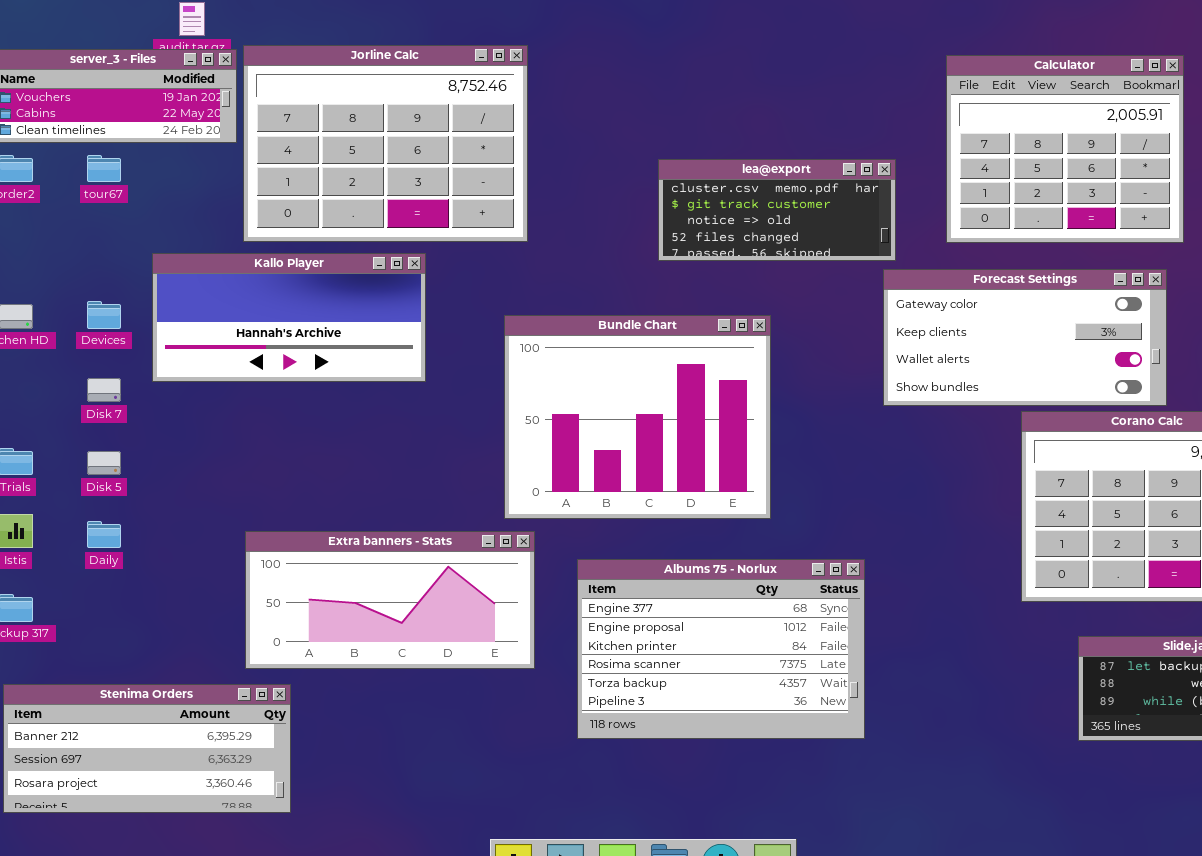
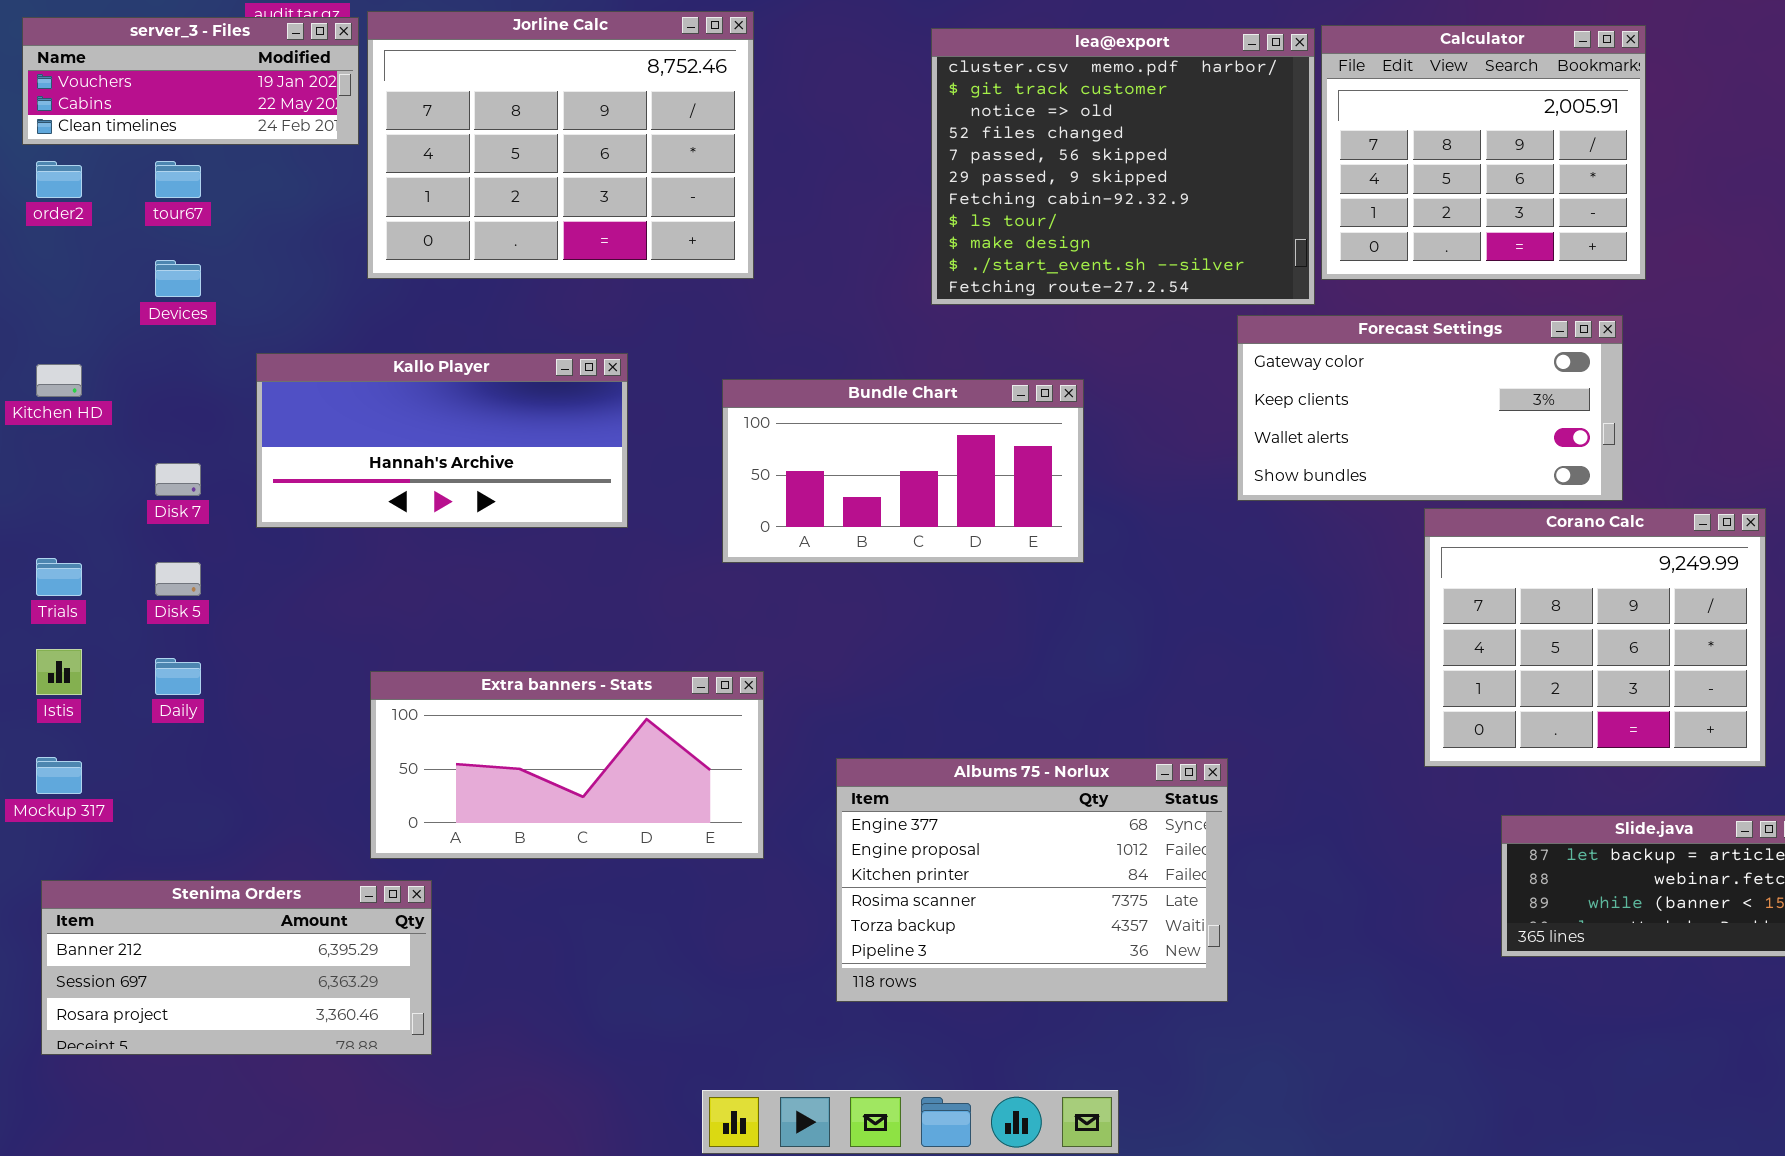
lea@export: [658,159,896,261] -> [931,28,1315,305], resized
Kallo Player: [152,253,426,382] -> [256,353,628,528], moved
Devices: [87,301,121,329] -> [155,260,201,297], moved
Bundle Chart: [504,315,771,519] -> [722,379,1084,563], resized
Albums 75 - Norlux: [577,559,865,739] -> [836,758,1228,1002], moved

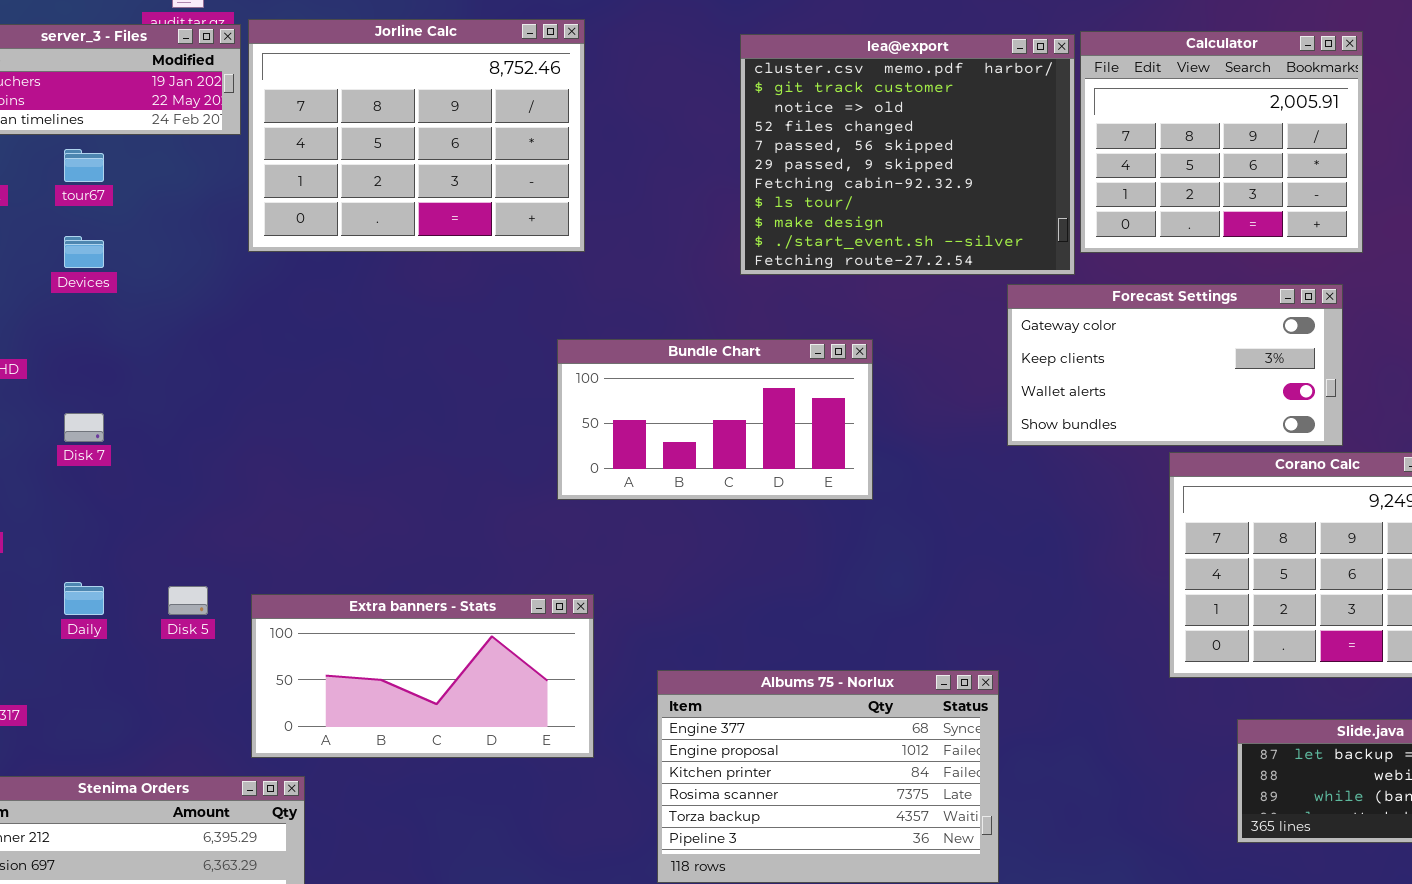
Kallo Player: [256,353,628,528] -> none, closed
Disk 5: [155,562,201,596] -> [168,586,208,615], moved

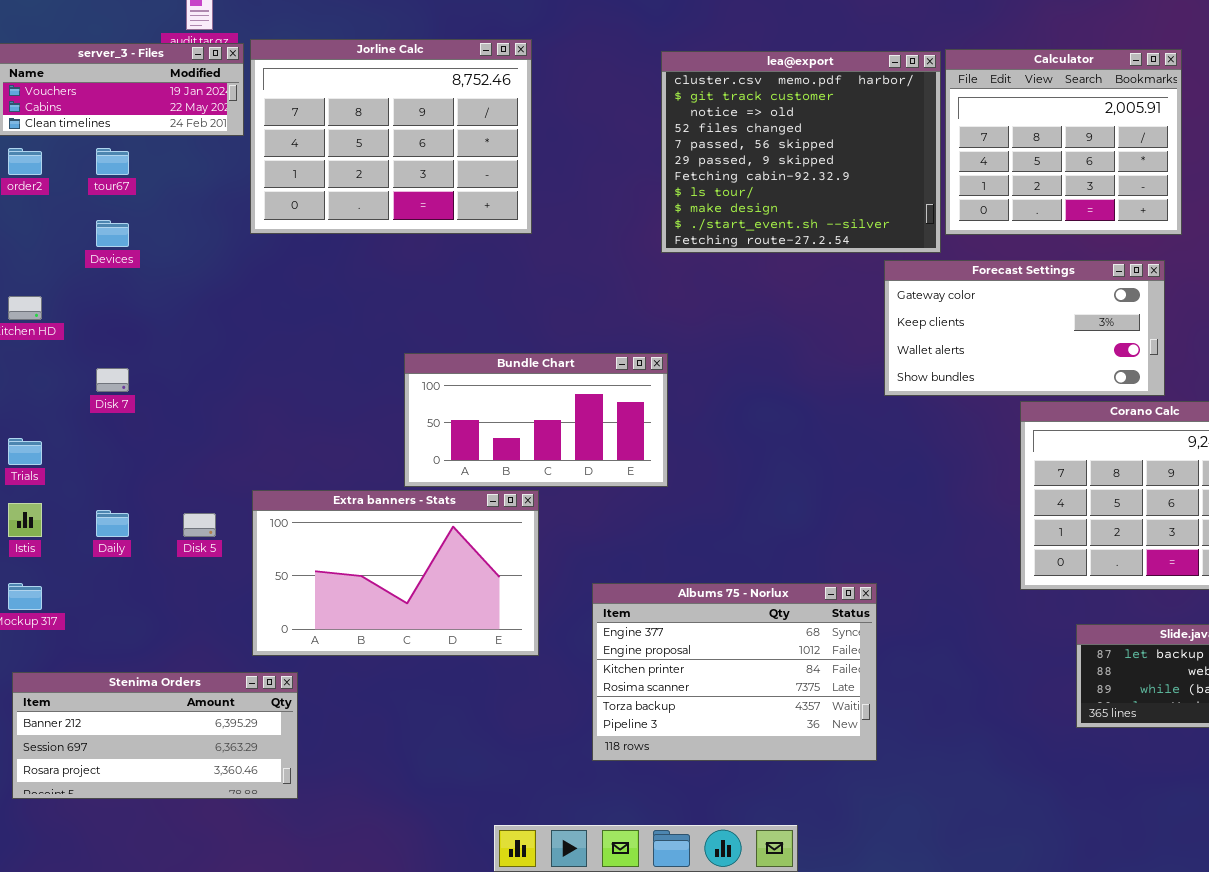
Bundle Chart: [557,339,873,500] -> [404,353,668,487], moved
Extra banners - Stats: [251,594,594,758] -> [252,490,539,656], resized

